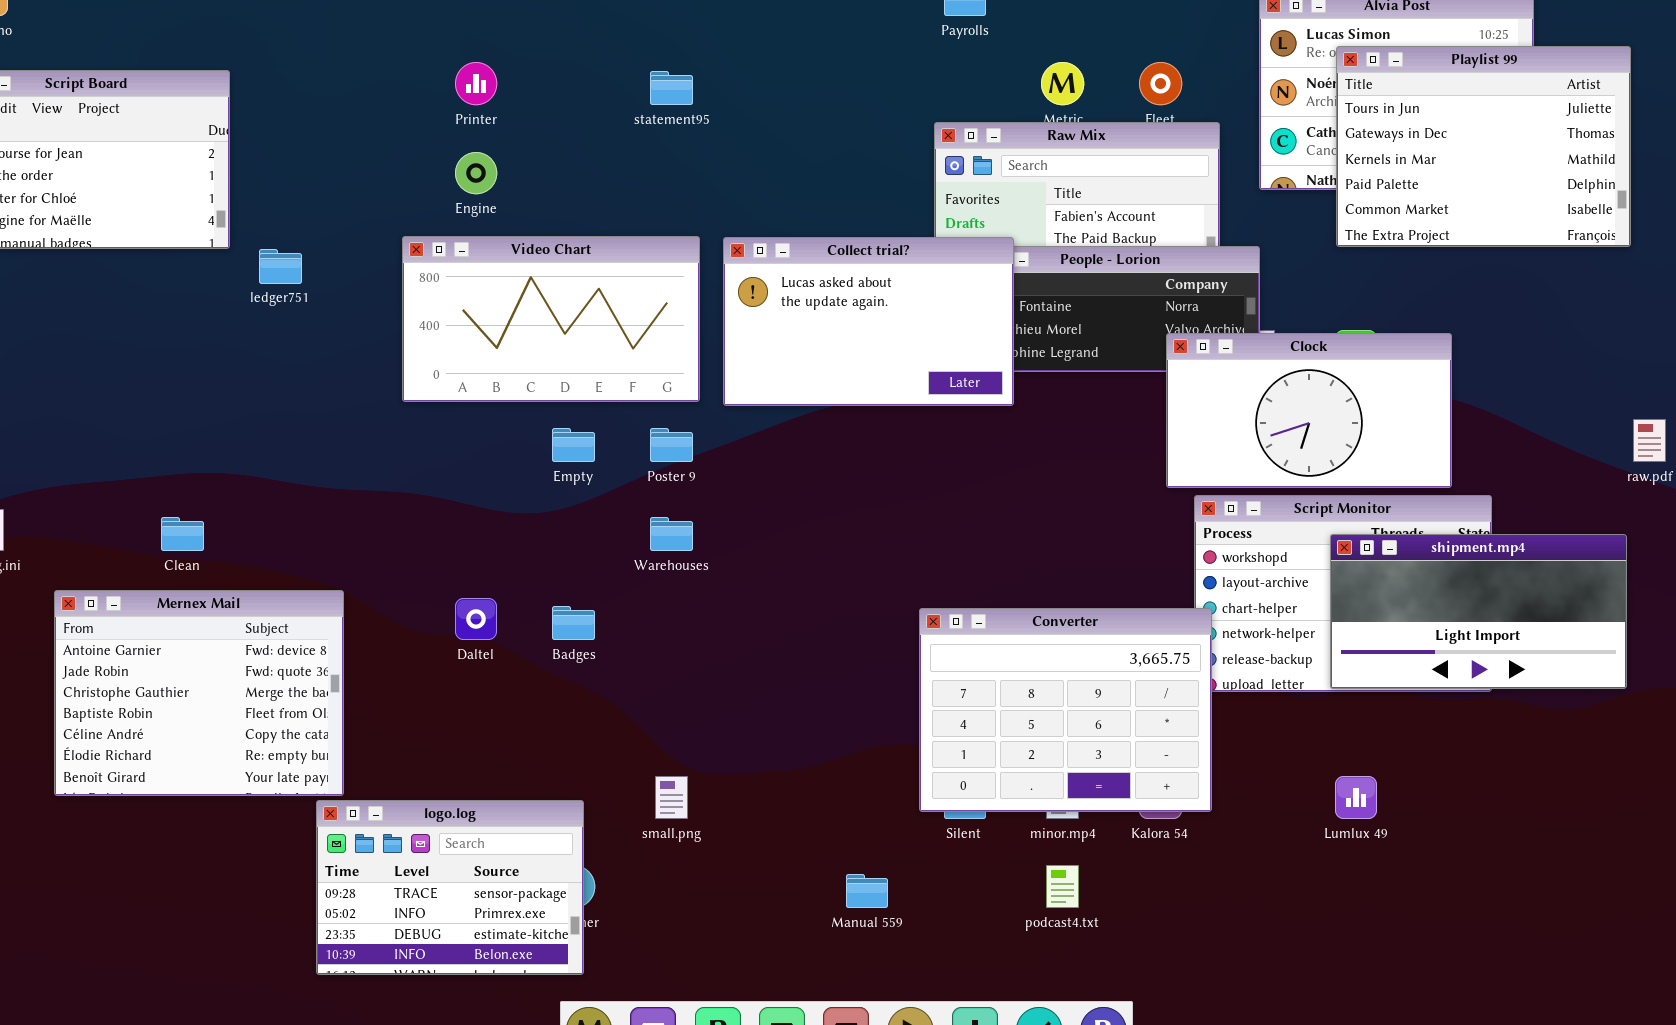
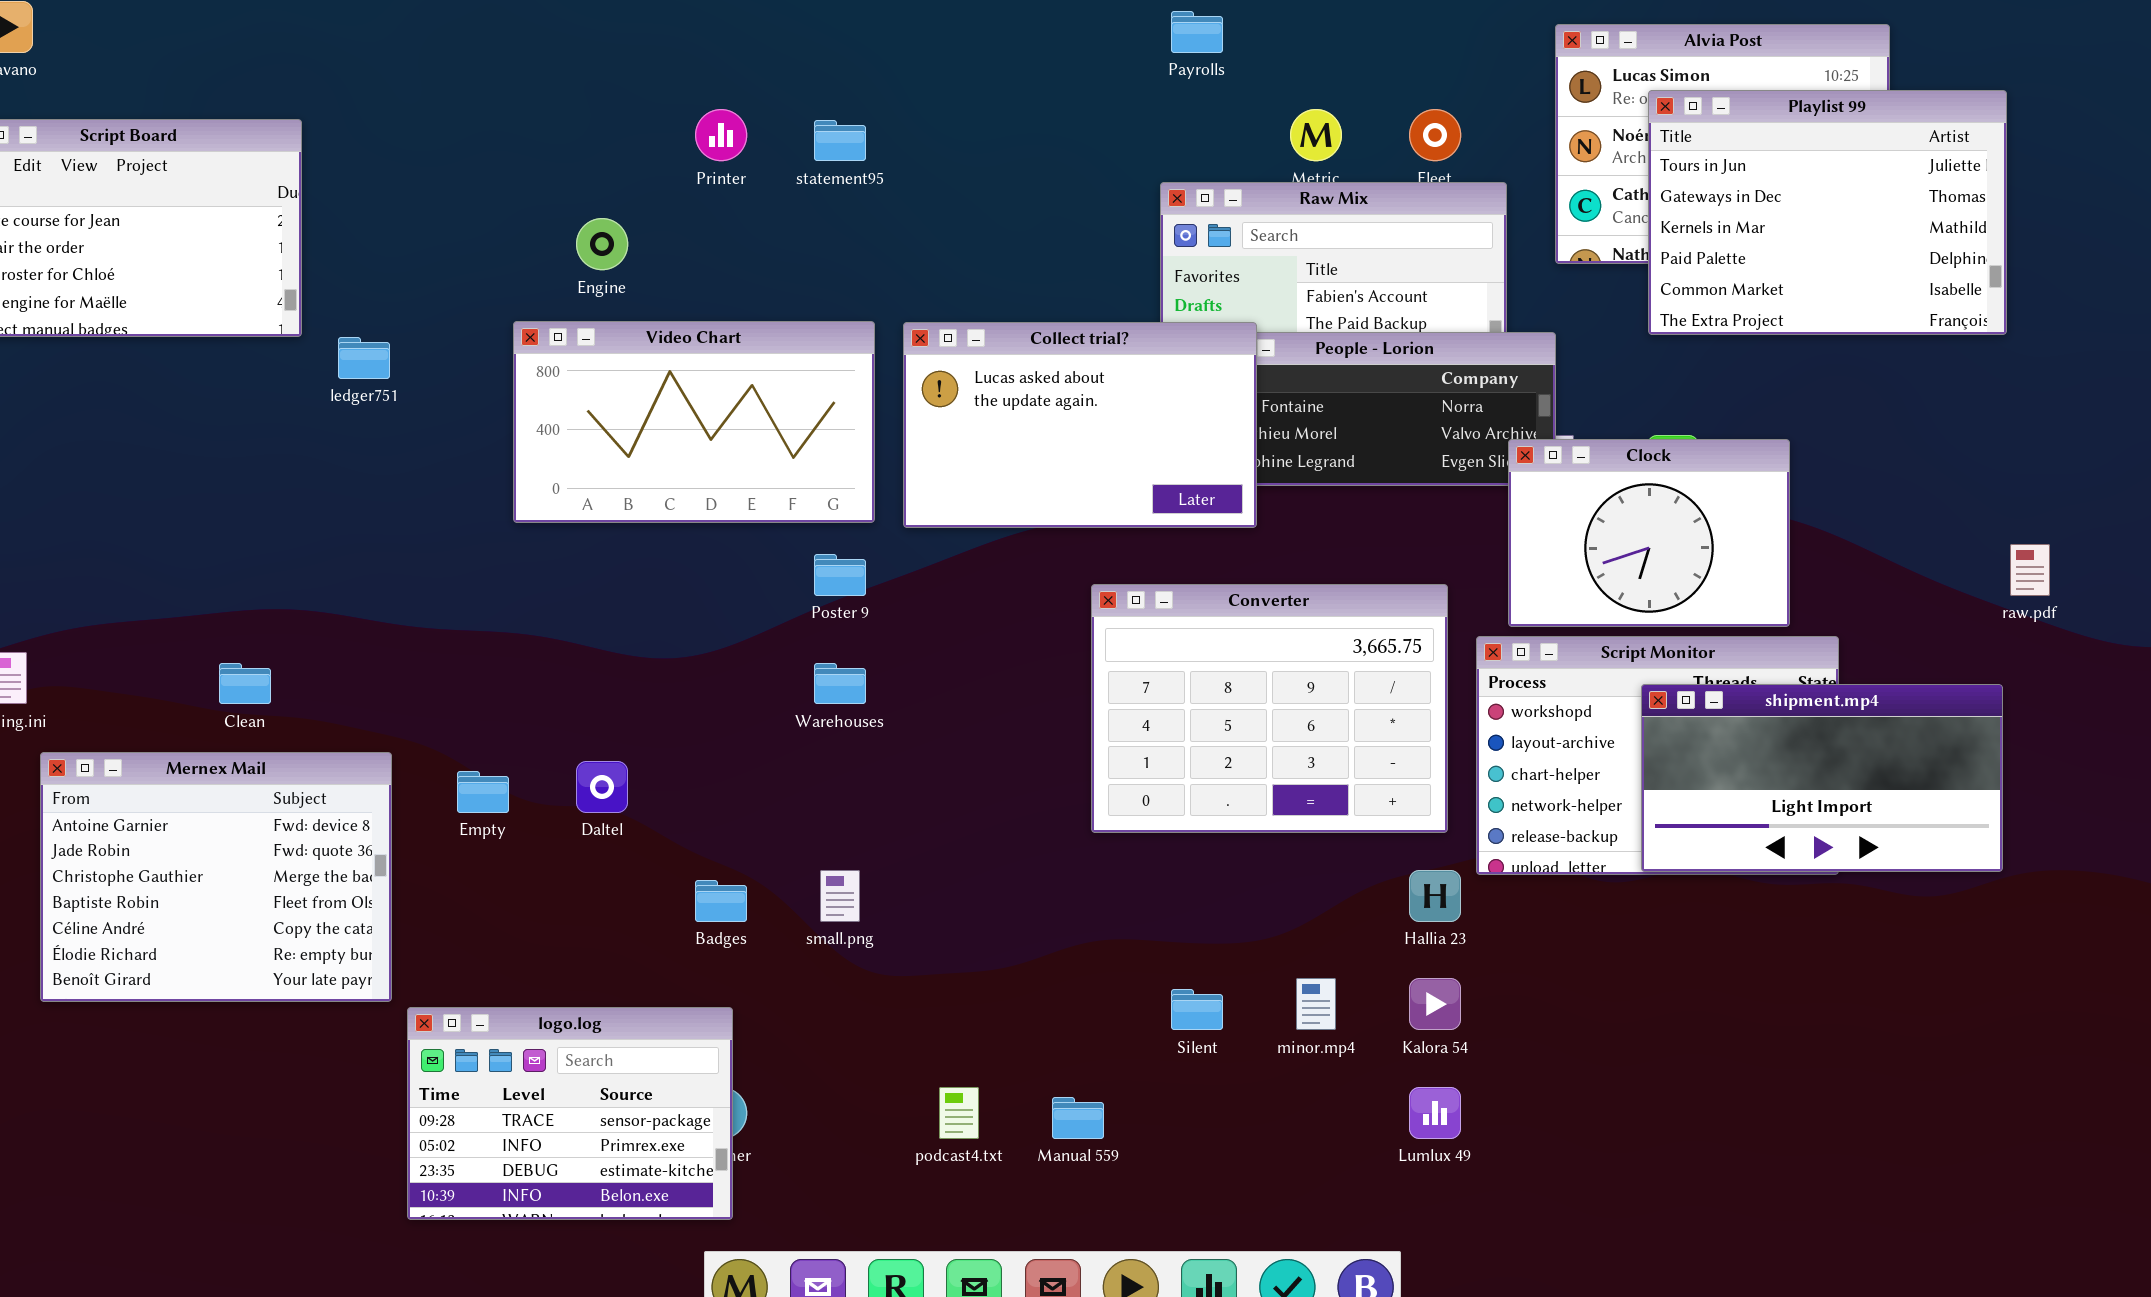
Printer: [455,62,497,105] -> [695,109,747,161], moved
Clock: [1166,333,1452,488] -> [1508,439,1790,627], resized
Empty: [552,428,595,462] -> [457,771,509,813], moved
Mernex Mail: [54,590,344,796] -> [40,752,392,1002], moved
Badges: [552,606,595,640] -> [695,880,747,922], moved
Converter: [919,608,1212,812] -> [1091,584,1448,833], moved
small.png: [655,776,688,819] -> [820,870,860,922], moved
Lumlux 49: [1335,776,1377,819] -> [1409,1087,1461,1139], moved
podcast4.txt: [1046,865,1079,908] -> [939,1087,979,1139], moved

